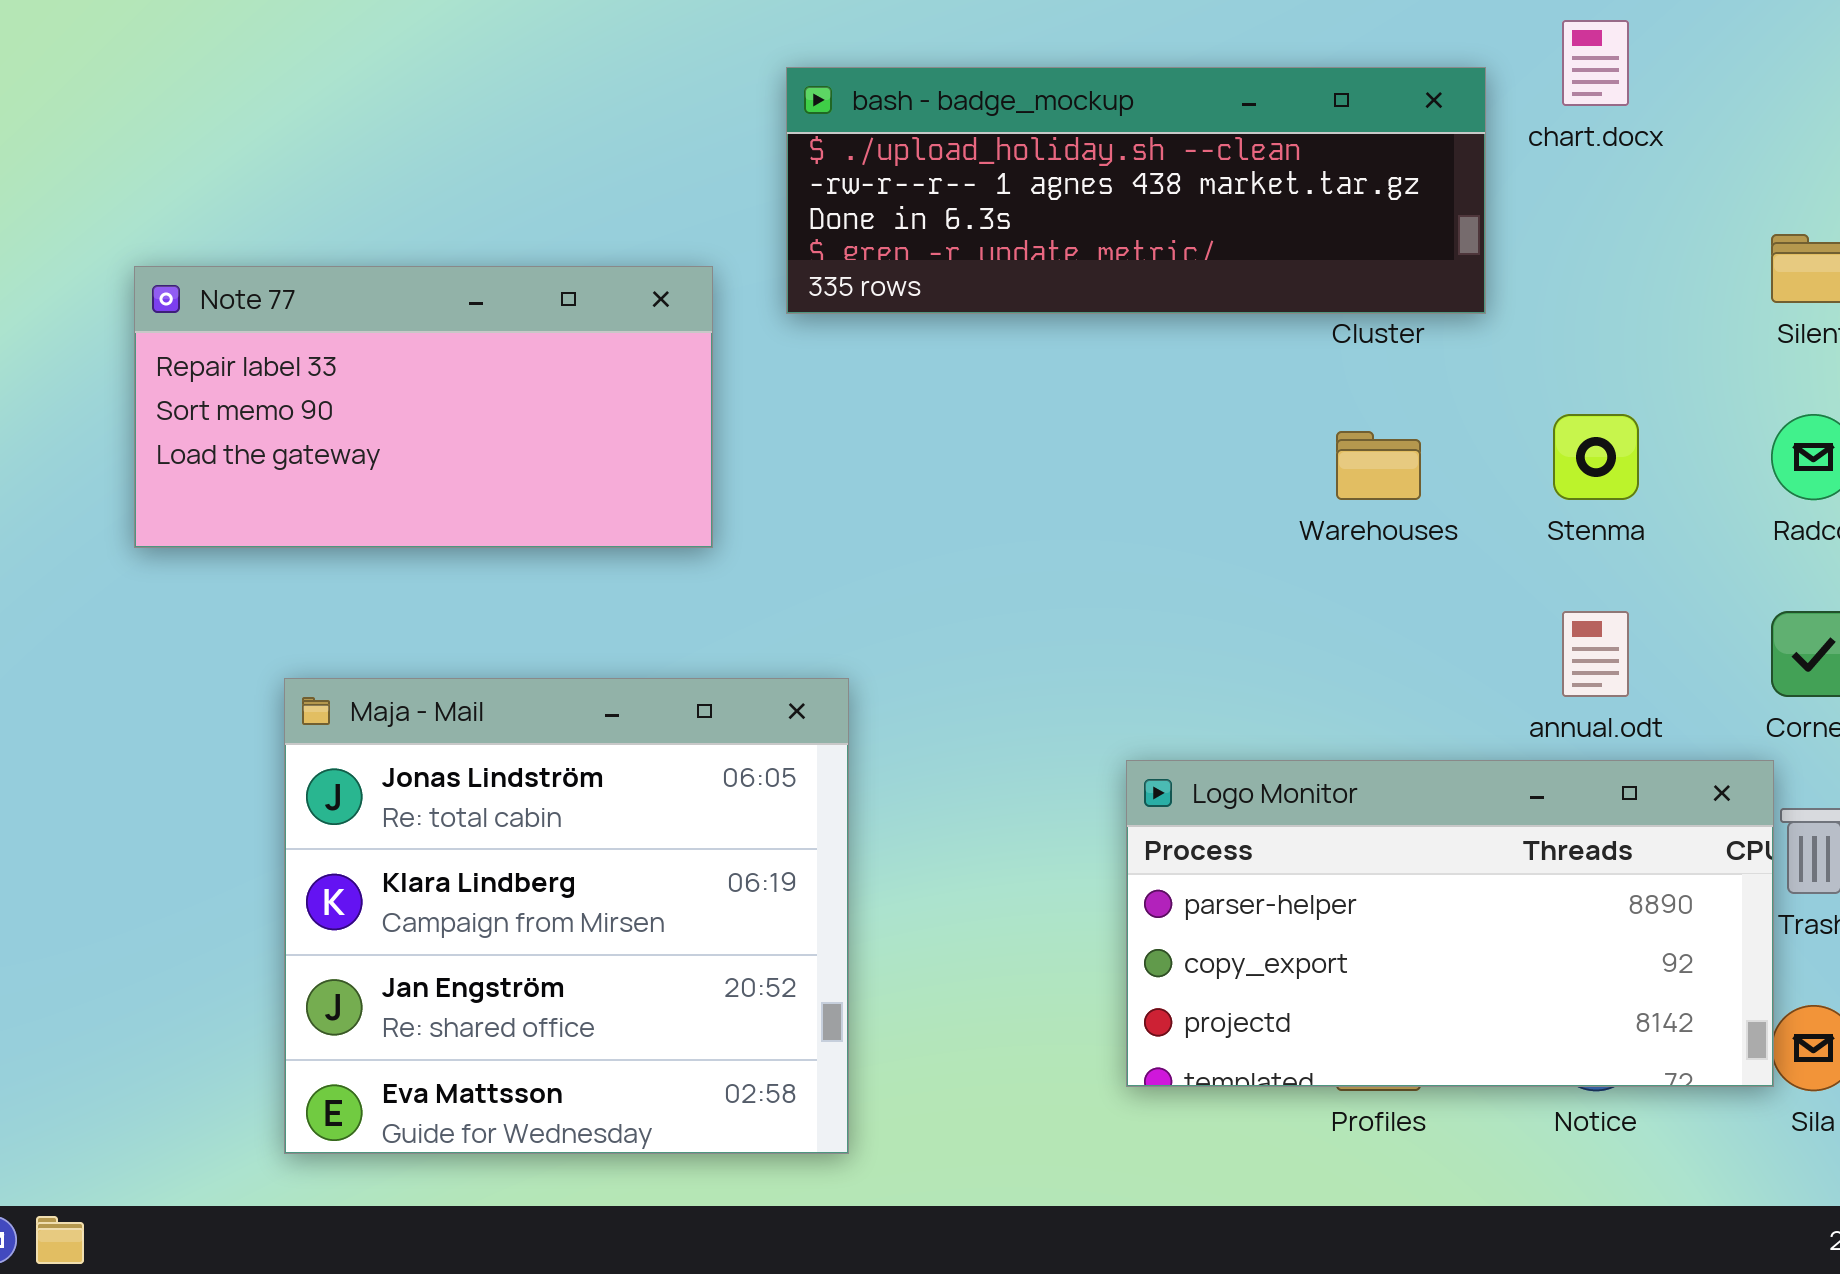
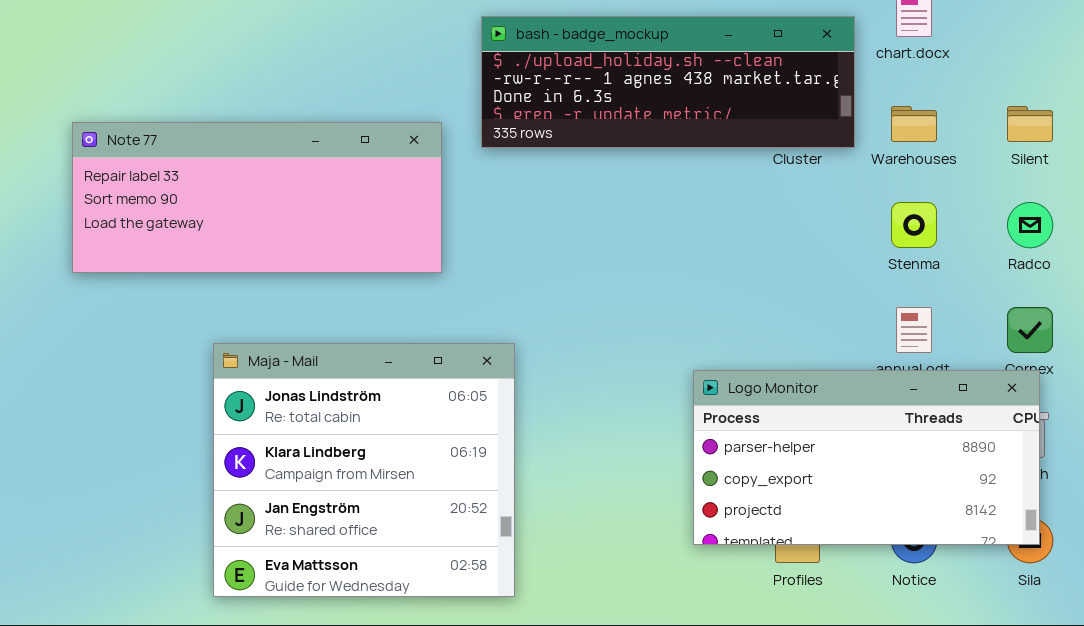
Note 77: [134,266,713,548] -> [72,122,442,273], resized
Warehouses: [1336,431,1421,500] -> [891,106,937,142], moved
Logo Monitor: [1126,760,1774,1087] -> [693,370,1040,545], moved

